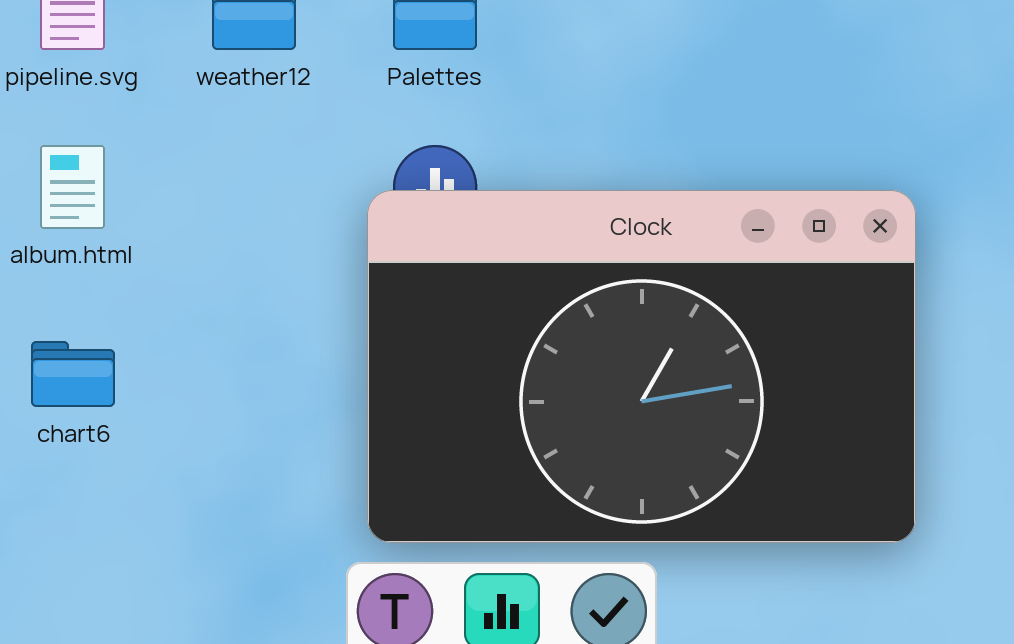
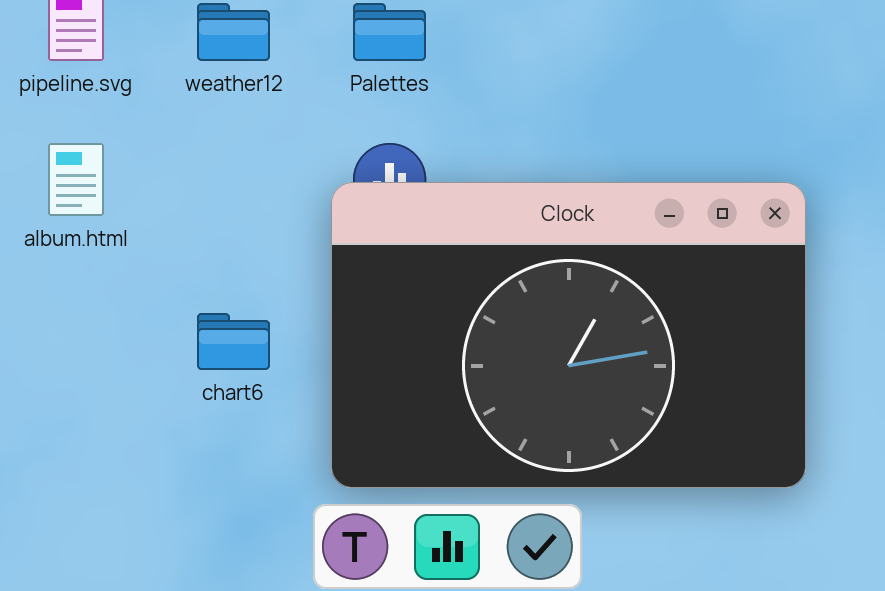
chart6: [31,341,115,407] -> [197,313,270,370], moved

